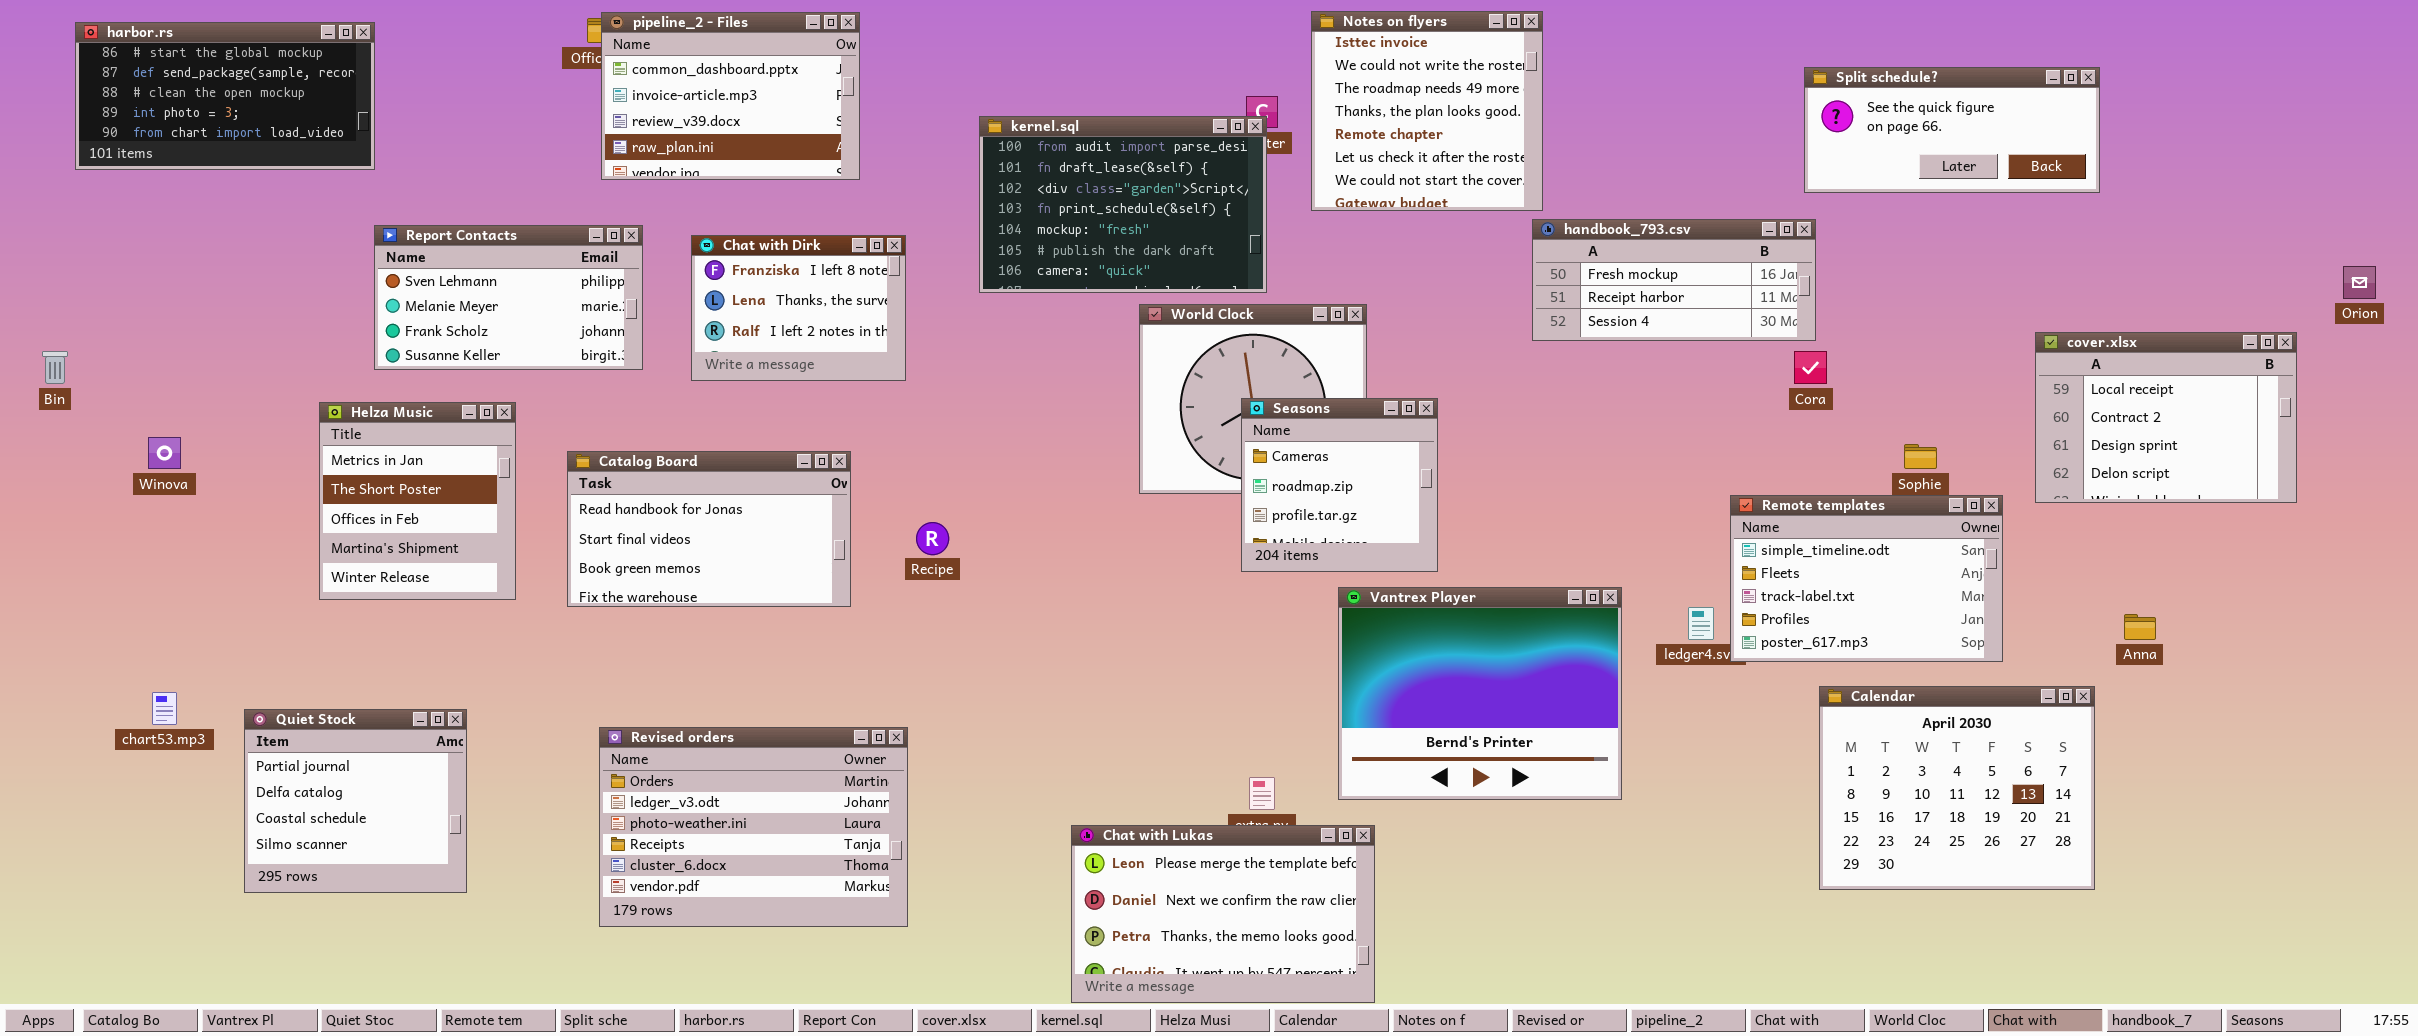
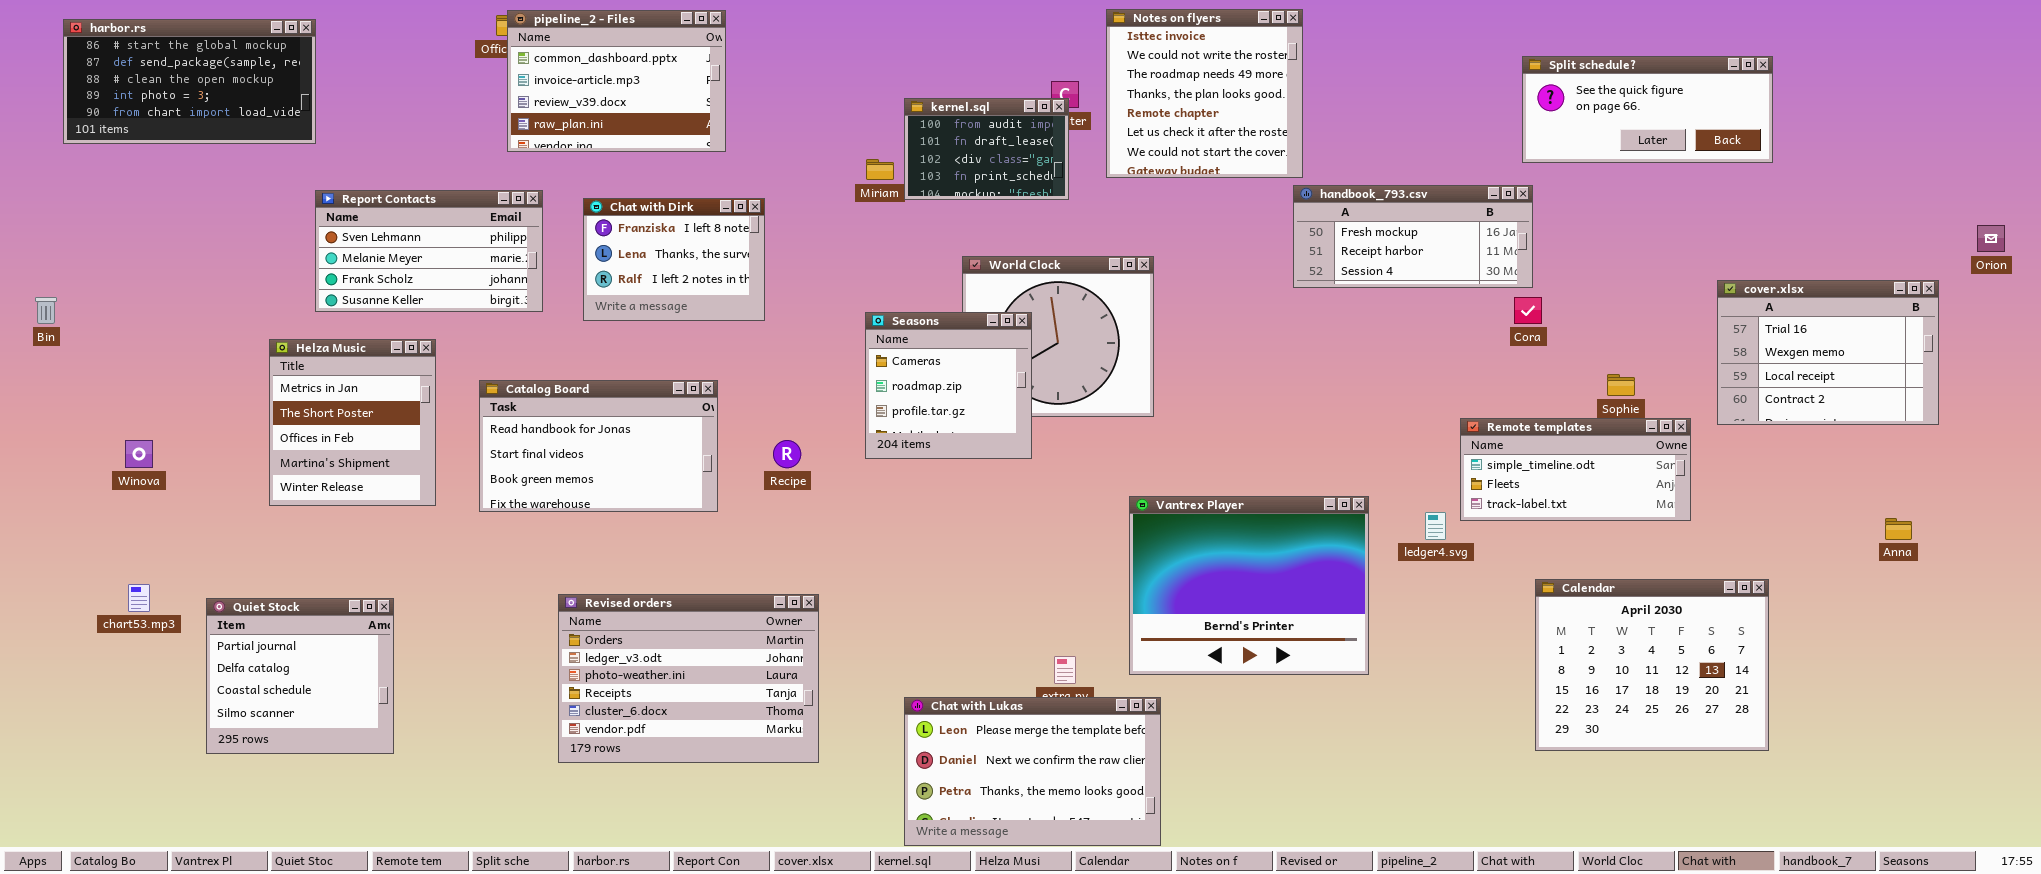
kernel.sql: [979,116,1267,293] -> [904,98,1069,200], resized
cover.xlsx: [2035,332,2297,503] -> [1717,280,1939,425], scrolled up 2 rows
Seasons: [1241,398,1438,572] -> [865,312,1032,459], moved
Winova: [148,437,181,469] -> [125,440,153,468], moved
Remote templates: [1730,495,2003,662] -> [1460,418,1691,521], resized
Anna: [2124,614,2156,640] -> [1885,518,1912,540], moved
Revised orders: [599,727,908,927] -> [558,594,819,763], moved

